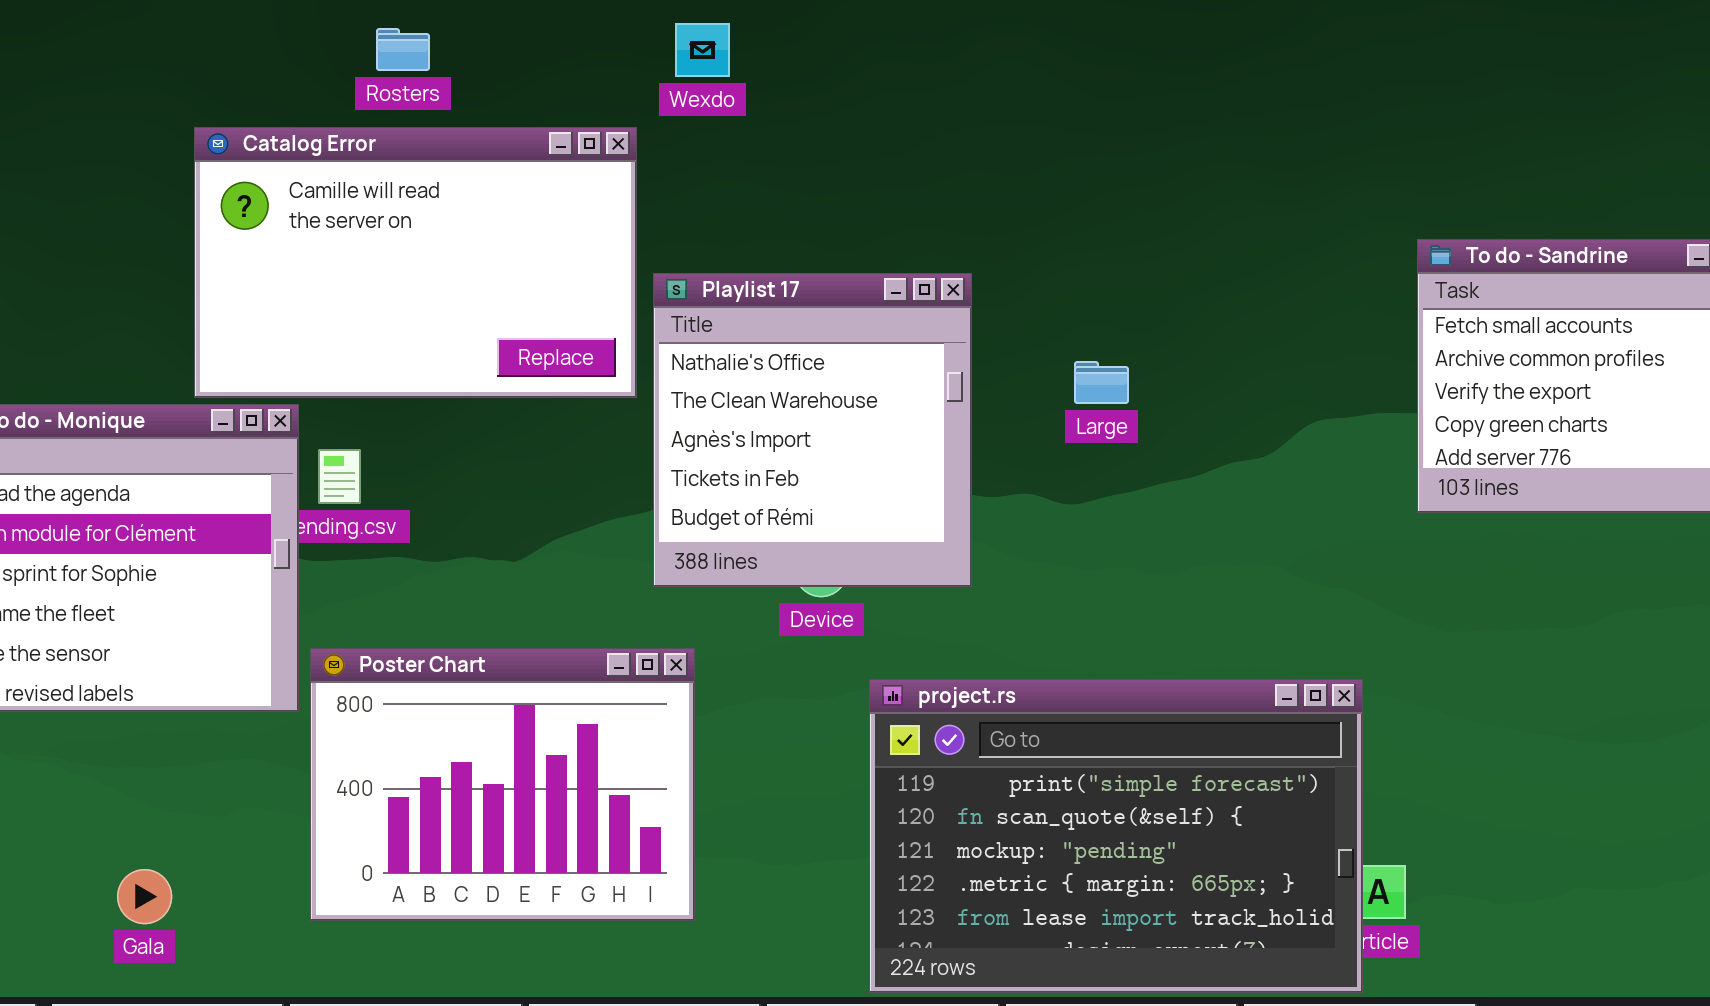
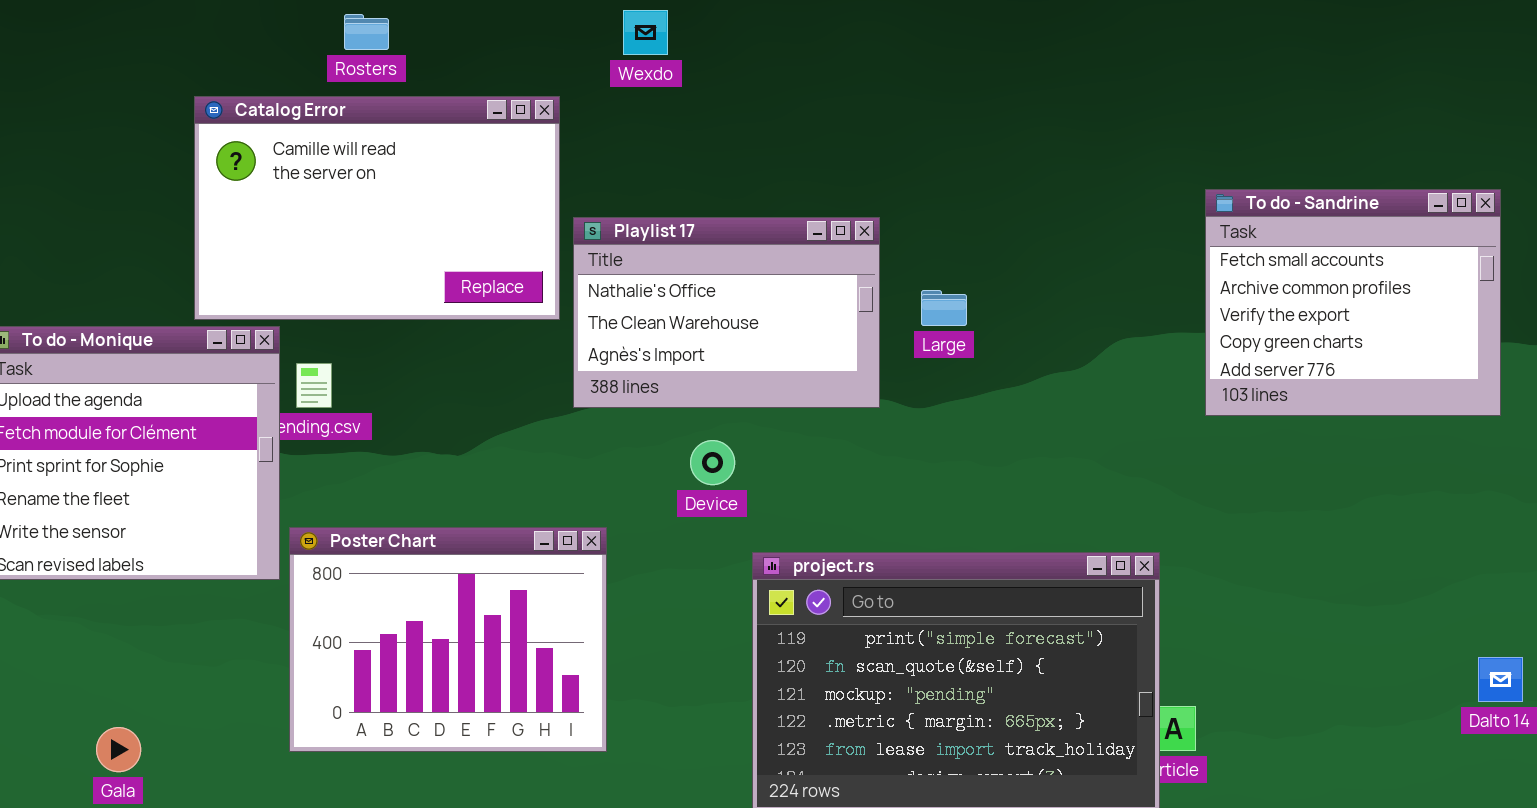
Wexdo: [675,23,730,77] -> [623,10,668,55], moved
Playlist 17: [653,273,972,587] -> [573,217,880,408], resized
Gala: [117,869,172,924] -> [96,727,141,772], moved

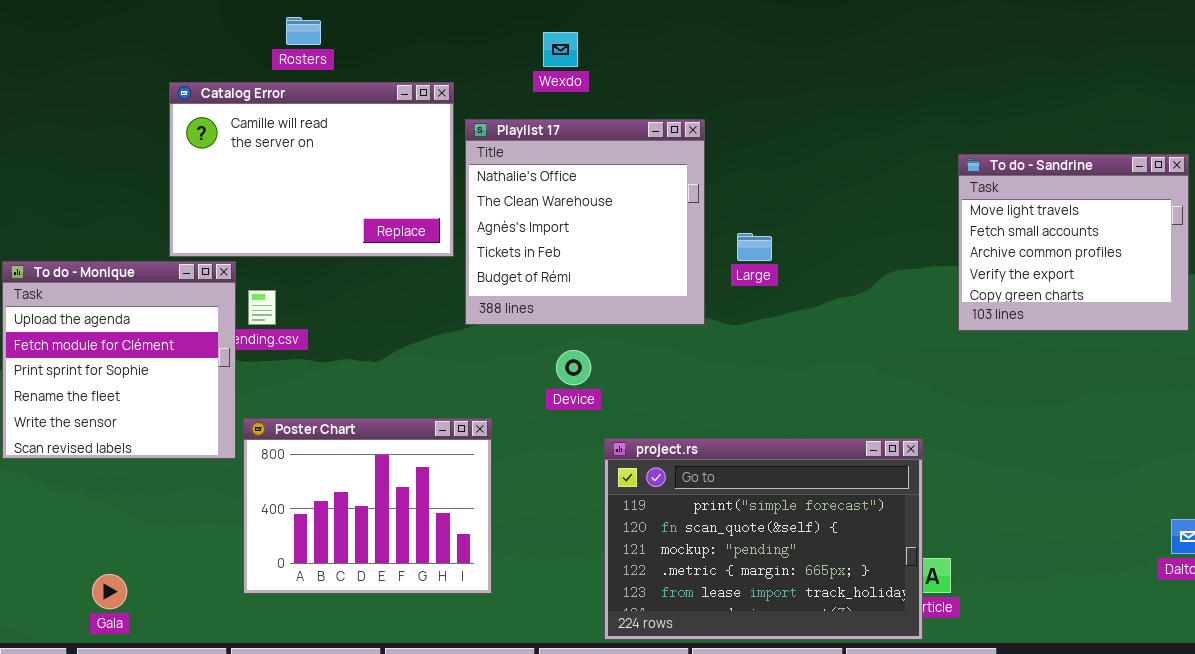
Wexdo: [623,10,668,55] -> [543,32,578,67], moved
To do - Sandrine: [1205,189,1501,416] -> [958,154,1189,331], scrolled up 1 row
Playlist 17: [573,217,880,408] -> [465,119,705,325], resized

